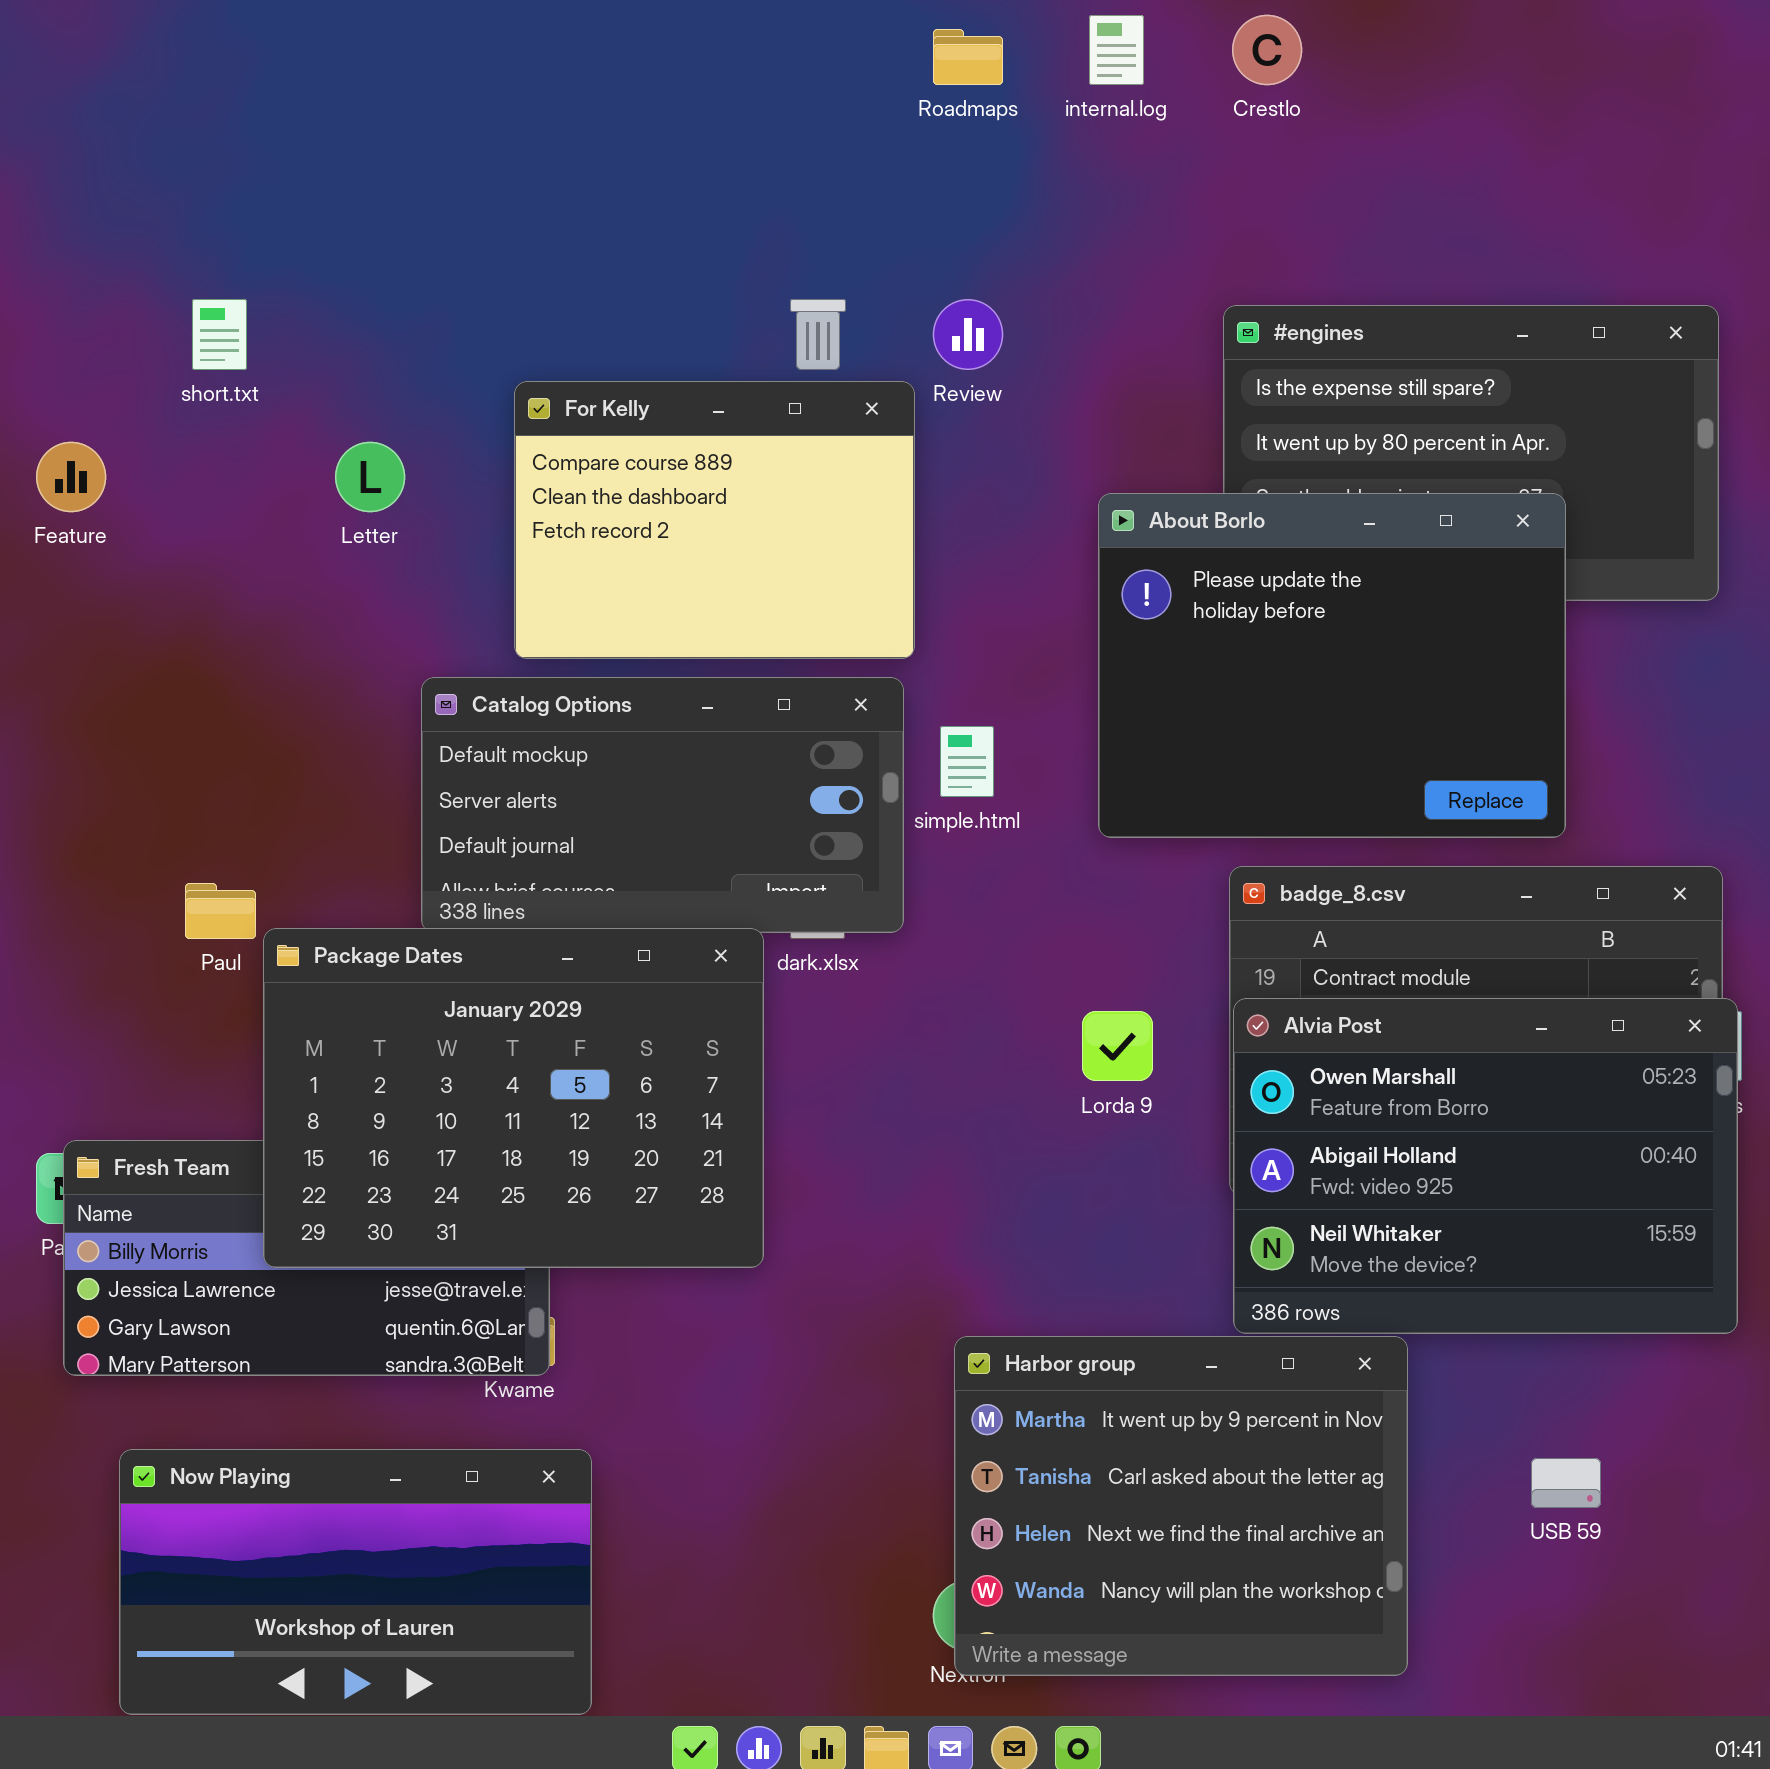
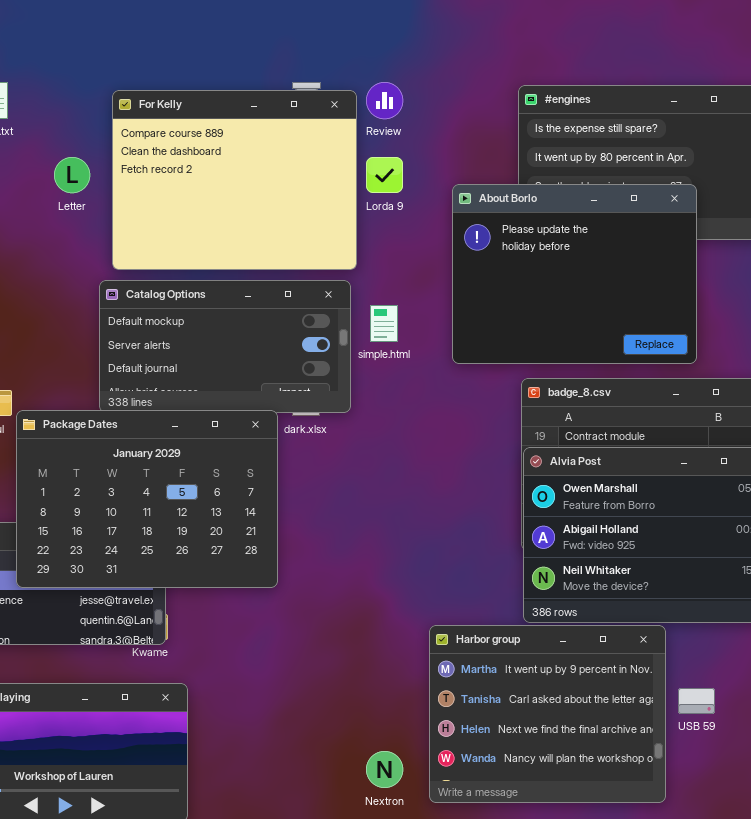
For Kelly: [514,381,915,659] -> [112,90,357,270], resized
Lorda 9: [1082,1011,1153,1081] -> [366,157,403,193], moved
Harbor group: [954,1336,1408,1676] -> [429,625,666,803], moved

